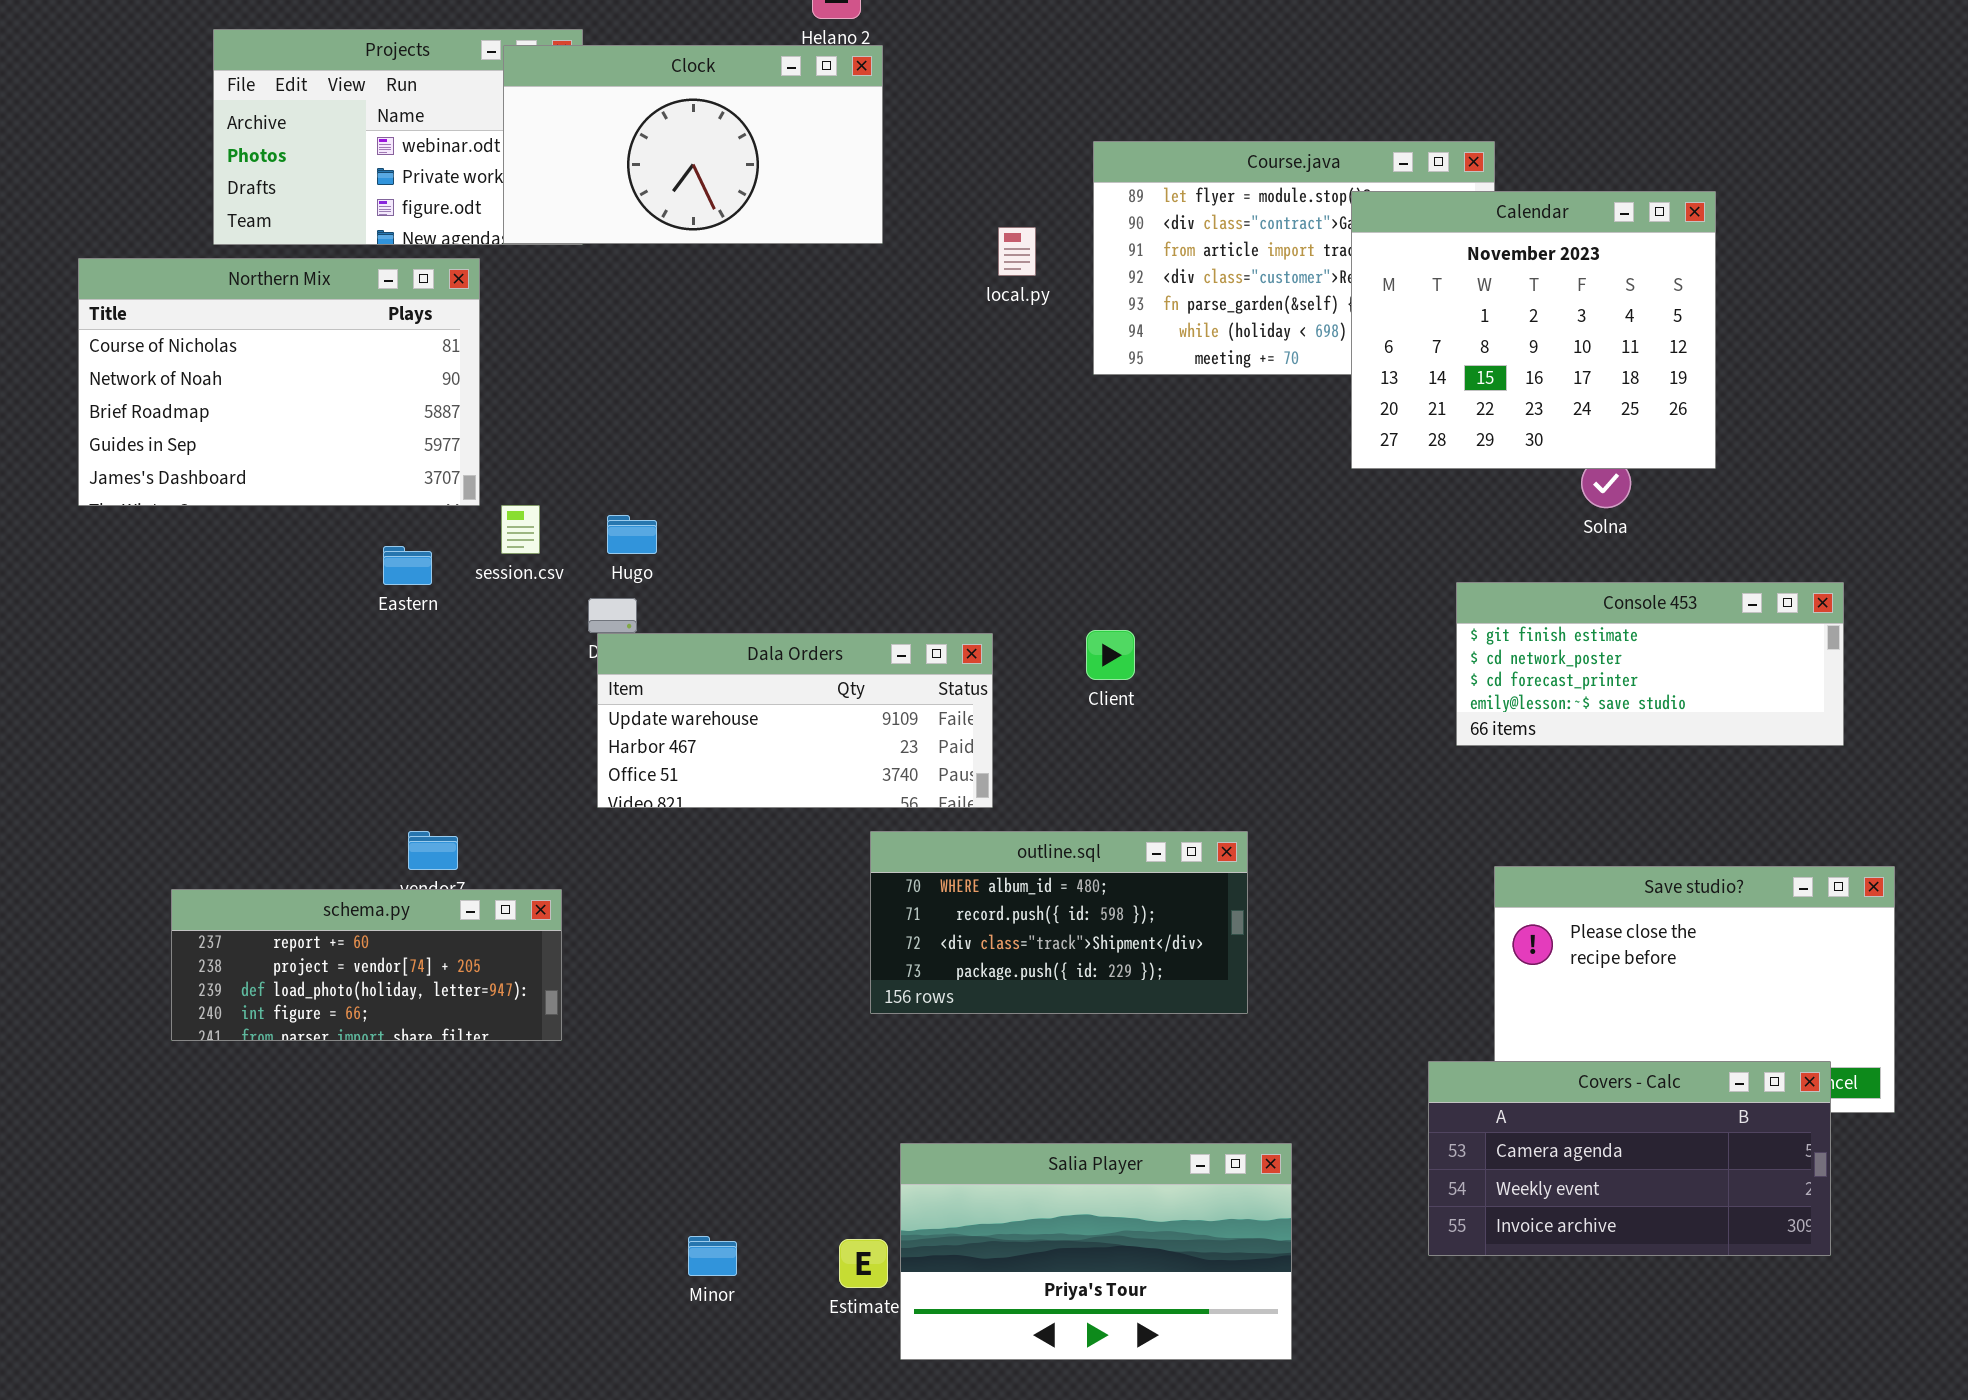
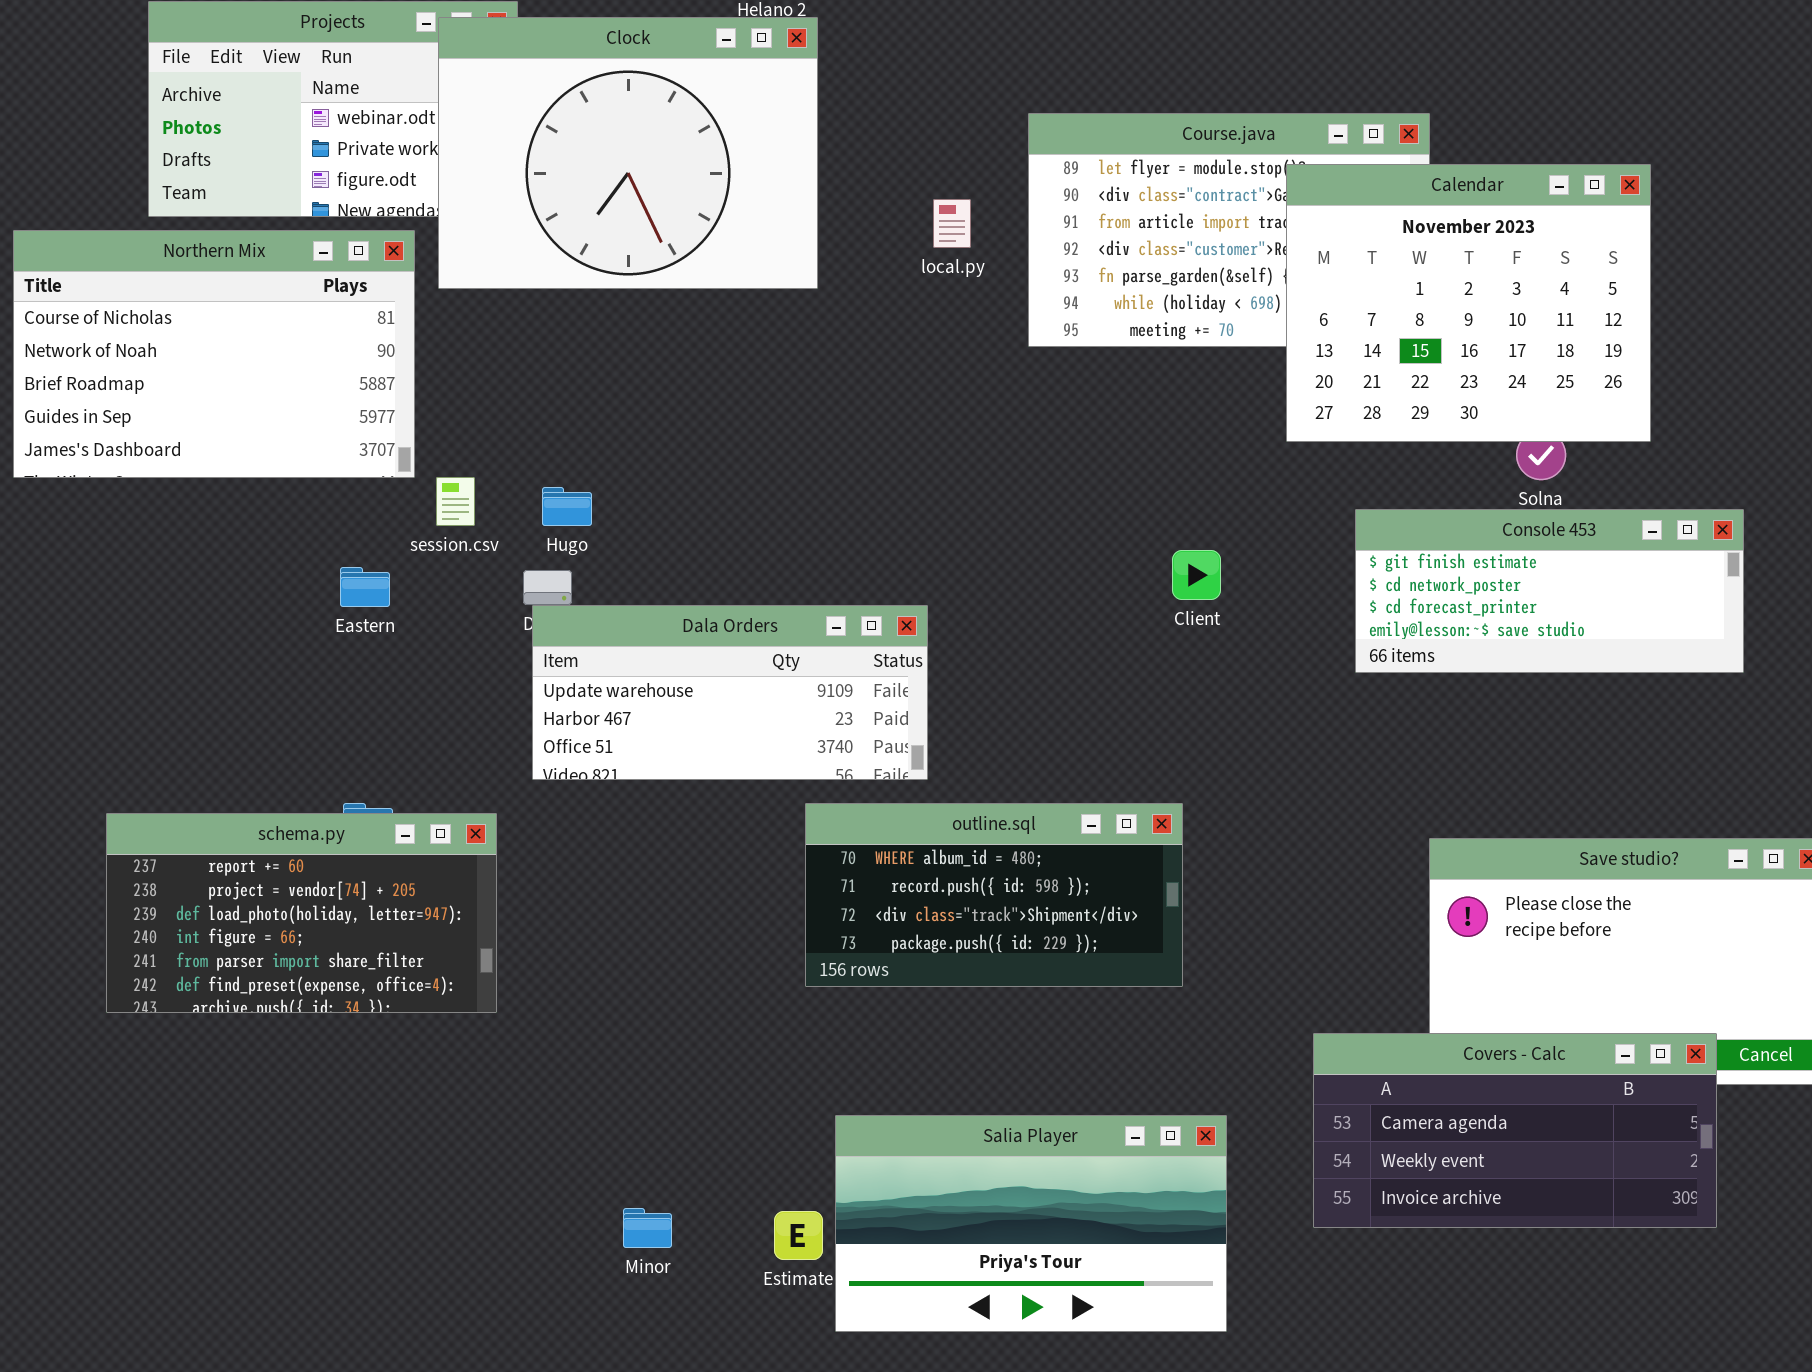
Clock: [503,45,883,244] -> [438,17,818,289], resized
Eastern: [383,546,432,585] -> [340,567,390,607], moved
Console 453: [1456,582,1844,746] -> [1355,509,1744,673], moved
Client: [1086,630,1135,680] -> [1172,550,1221,600], moved
schema.py: [171,889,562,1041] -> [106,813,497,1013], resized
Covers - Calc: [1428,1061,1831,1256] -> [1313,1033,1717,1228], moved

